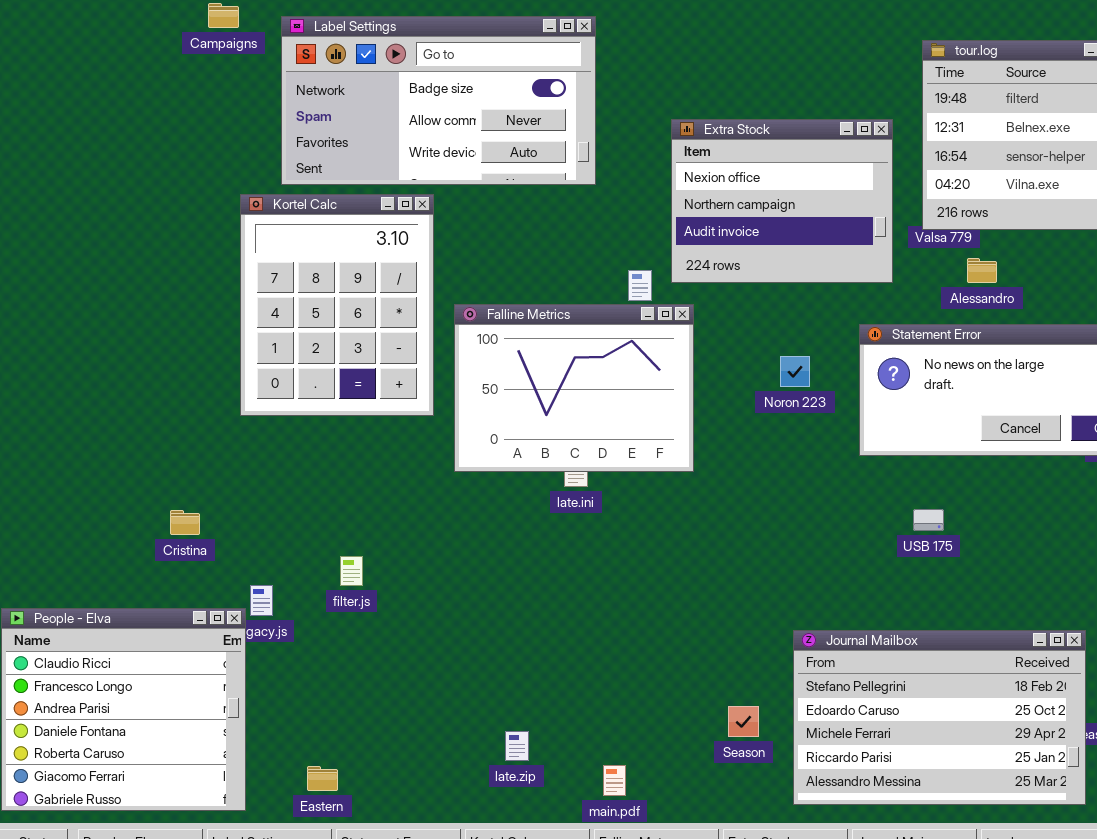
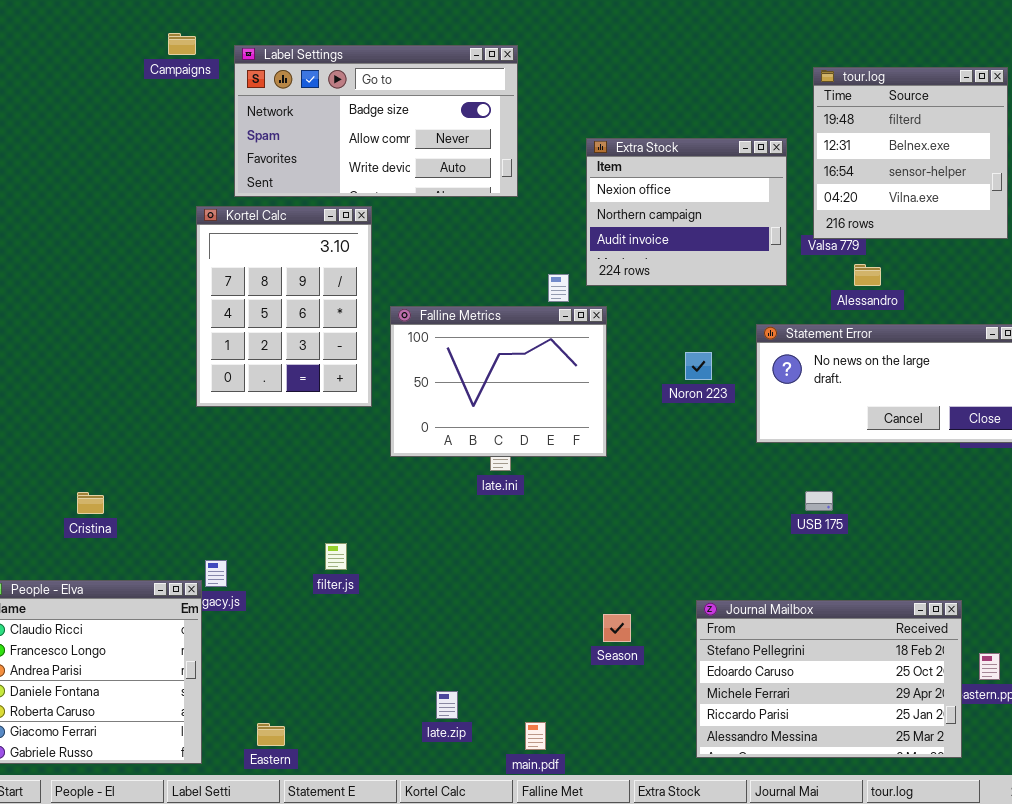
Cristina: [170,510,200,535] -> [77,492,104,514], moved
filter.js: [340,556,363,586] -> [325,543,347,570], moved
Season: [728,706,759,737] -> [603,614,631,642], moved

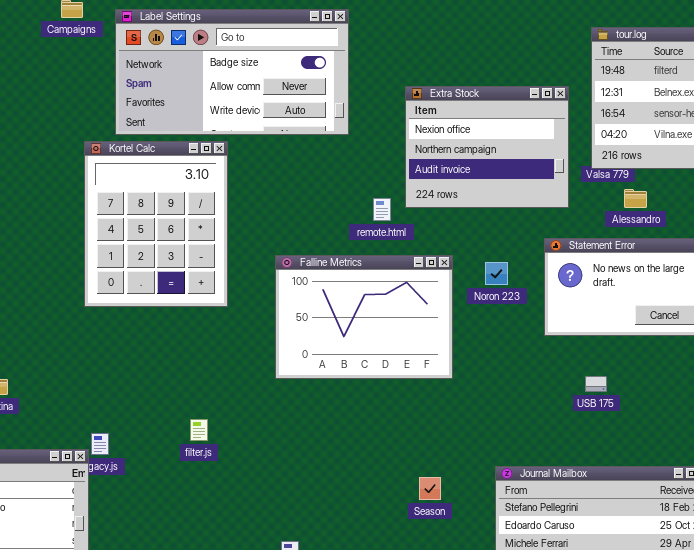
Falline Metrics: [390,306,607,457] -> [275,255,453,379], moved

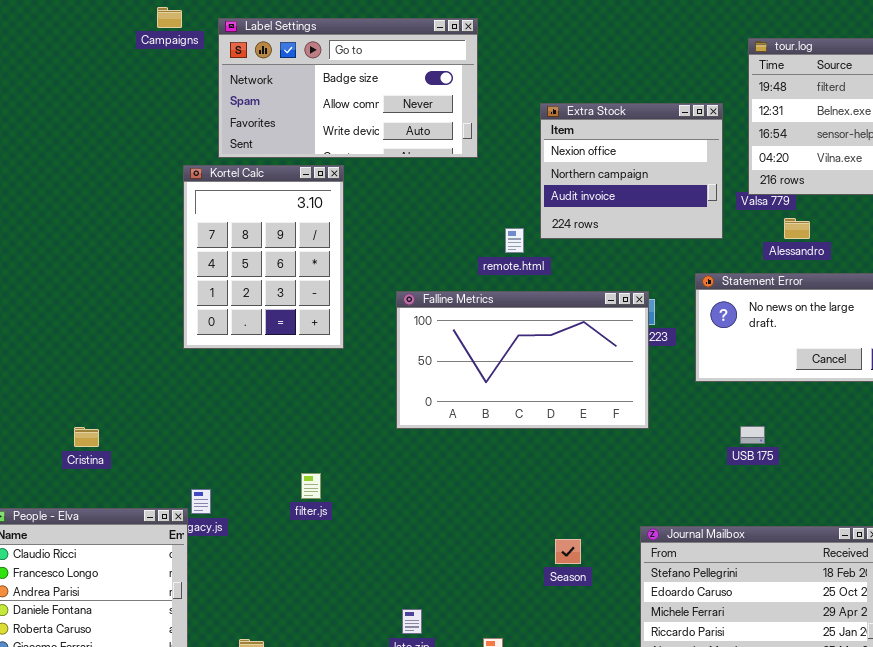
Falline Metrics: [275,255,453,379] -> [396,291,649,429], resized

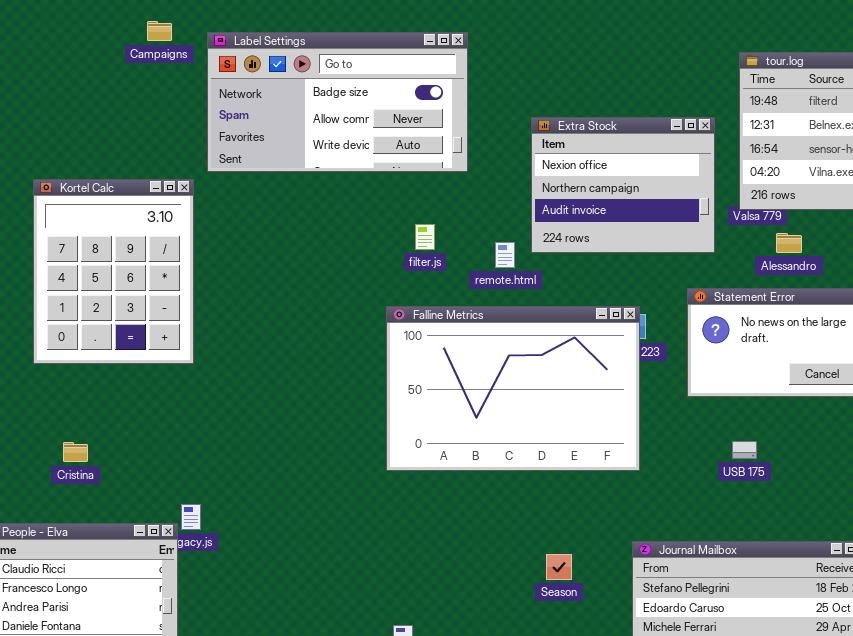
Kortel Calc: [183,165,344,349] -> [33,179,194,364], moved
Falline Metrics: [396,291,649,429] -> [386,306,640,471], resized
filter.js: [301,473,321,499] -> [415,224,435,250], moved

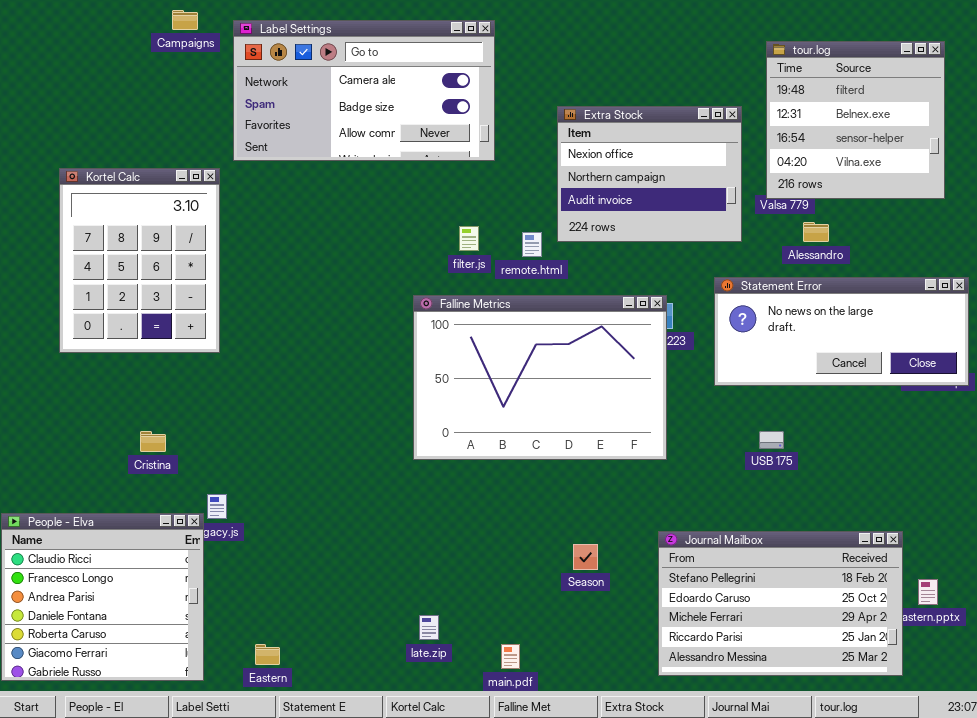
Label Settings: [207,32,468,172] -> [233,20,495,161], scrolled up 1 row
filter.js: [415,224,435,250] -> [459,226,479,251], moved
Cristina: [63,442,88,462] -> [140,431,166,452], moved

